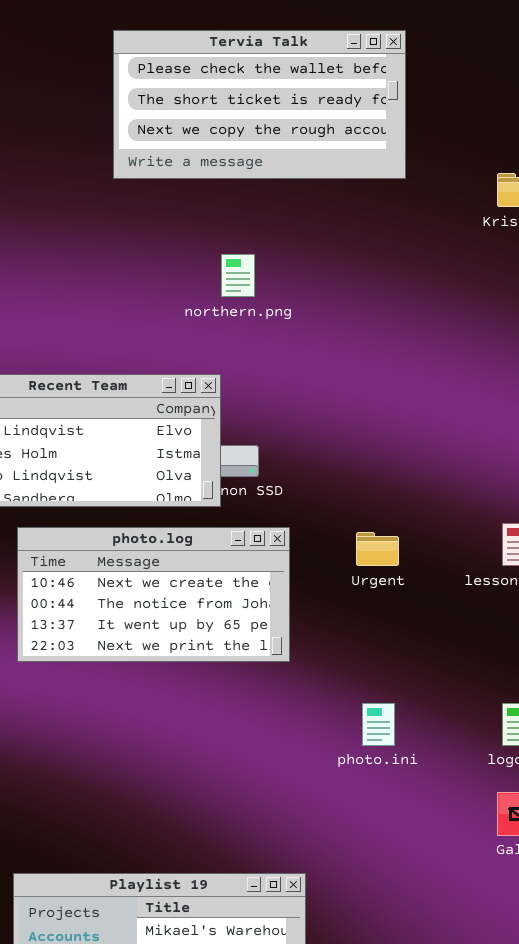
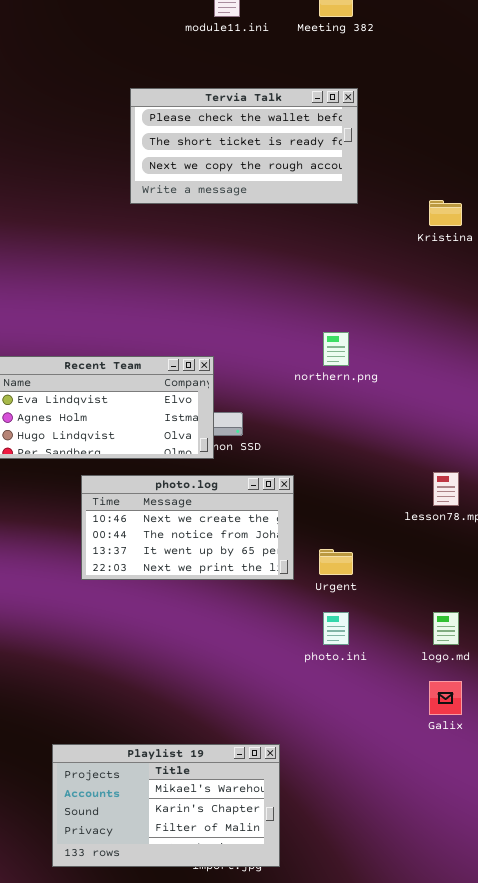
northern.png: [221,254,255,297] -> [323,332,349,366], moved
photo.log: [17,527,290,662] -> [81,475,294,580], moved
Urgent: [356,532,399,566] -> [319,549,353,575], moved

